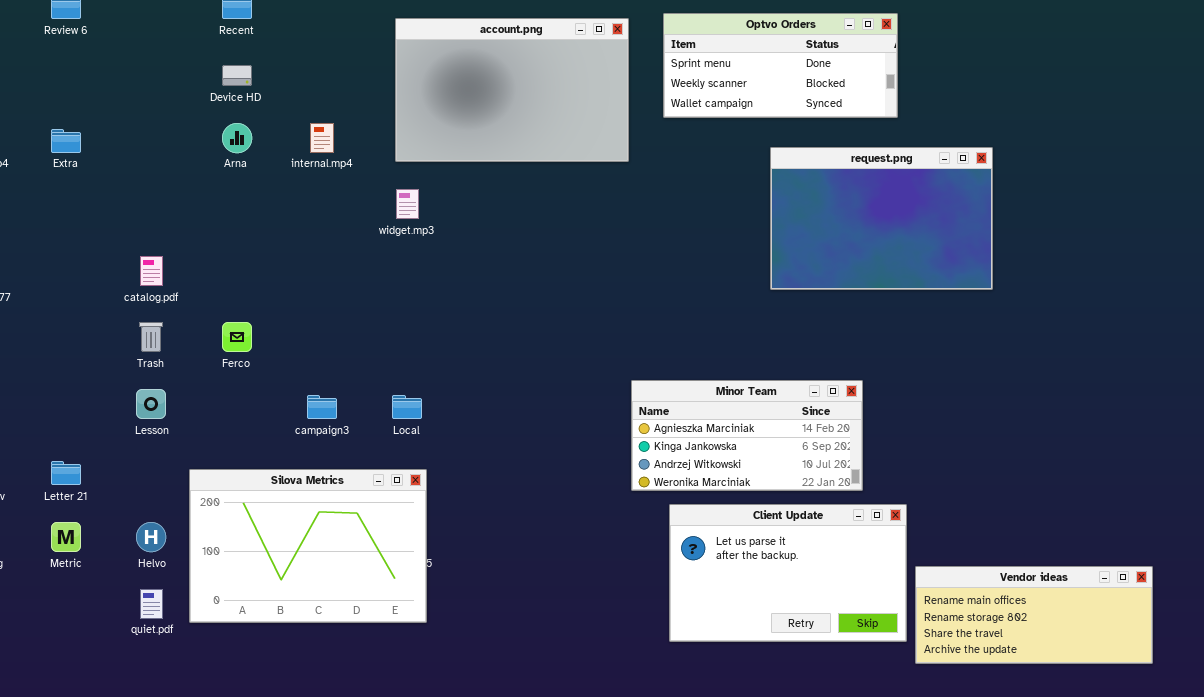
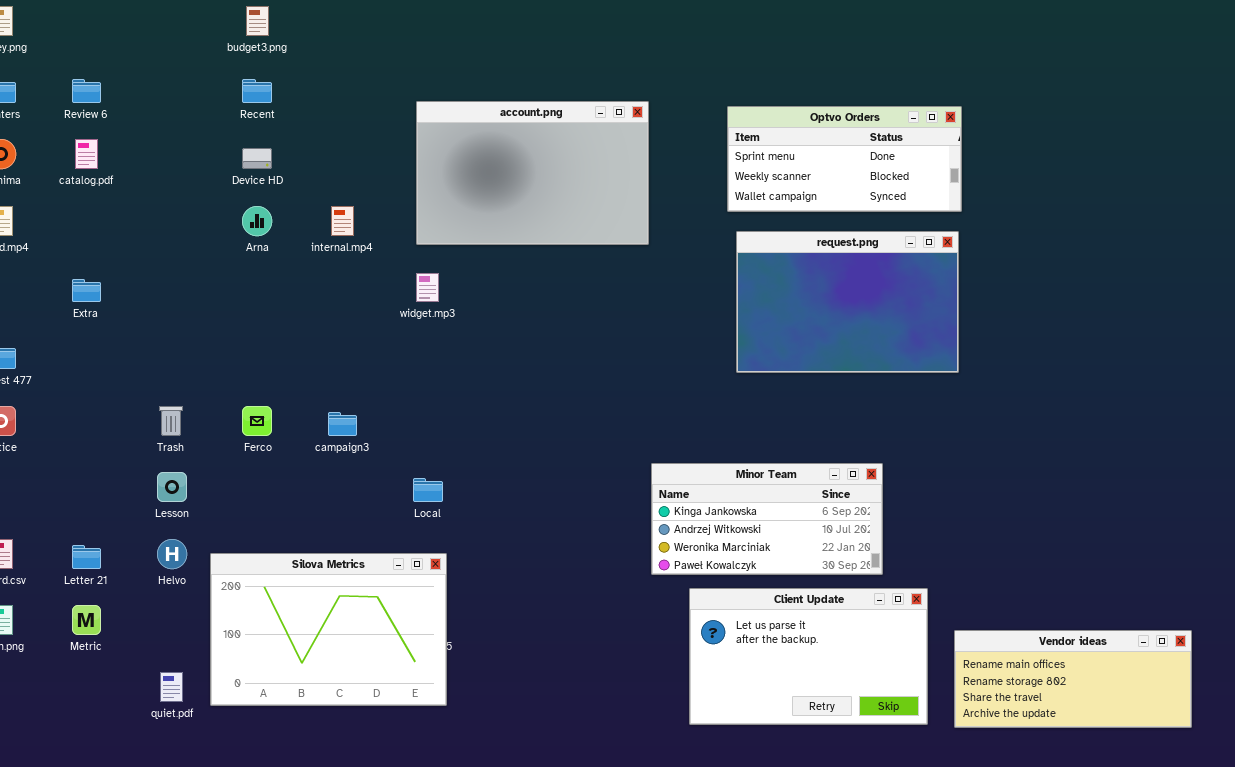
Optvo Orders: [663,13,898,118] -> [727,106,962,212], moved
Extra: [51,129,81,153] -> [72,279,101,302], moved
request.png: [770,147,993,290] -> [736,231,959,373], moved
catalog.pdf: [140,256,163,286] -> [75,139,98,169], moved
Minor Team: [631,380,863,491] -> [651,463,883,575], scrolled down 1 row
campaign3: [307,395,337,419] -> [328,412,357,436], moved
Helvo: [136,522,166,552] -> [157,539,187,569], moved
Vendor ideas: [915,566,1153,664] -> [954,630,1192,728], moved

